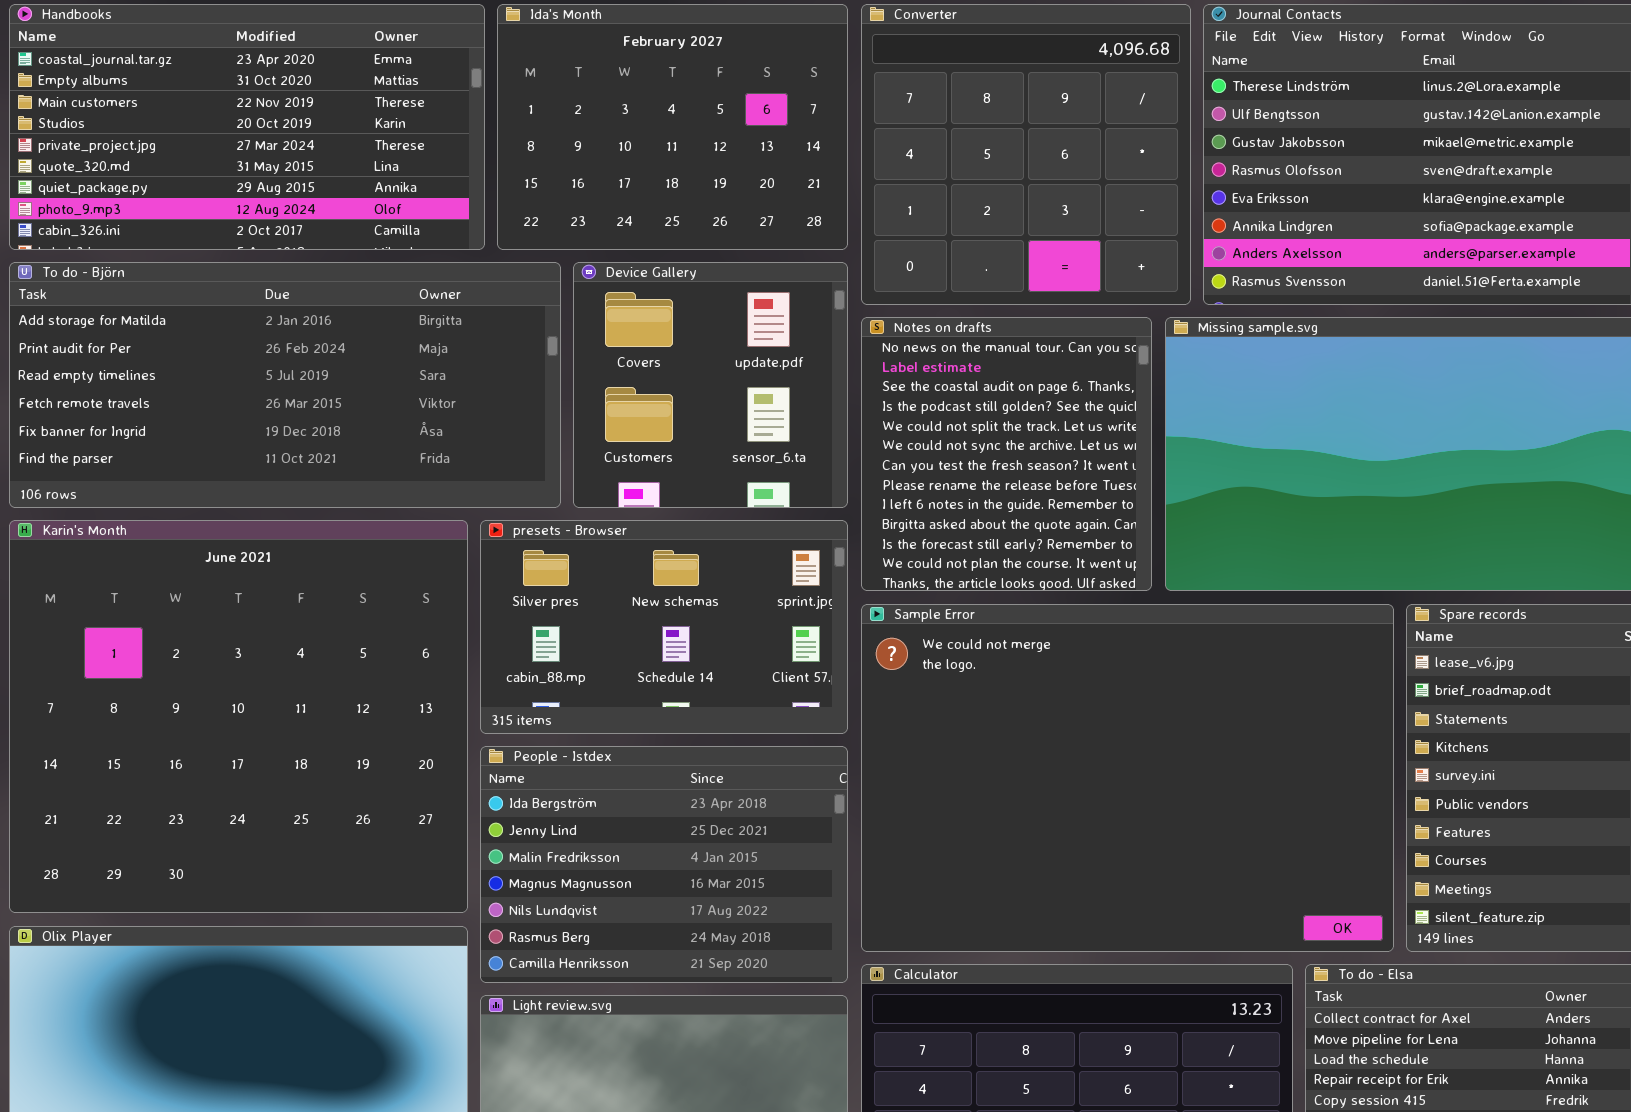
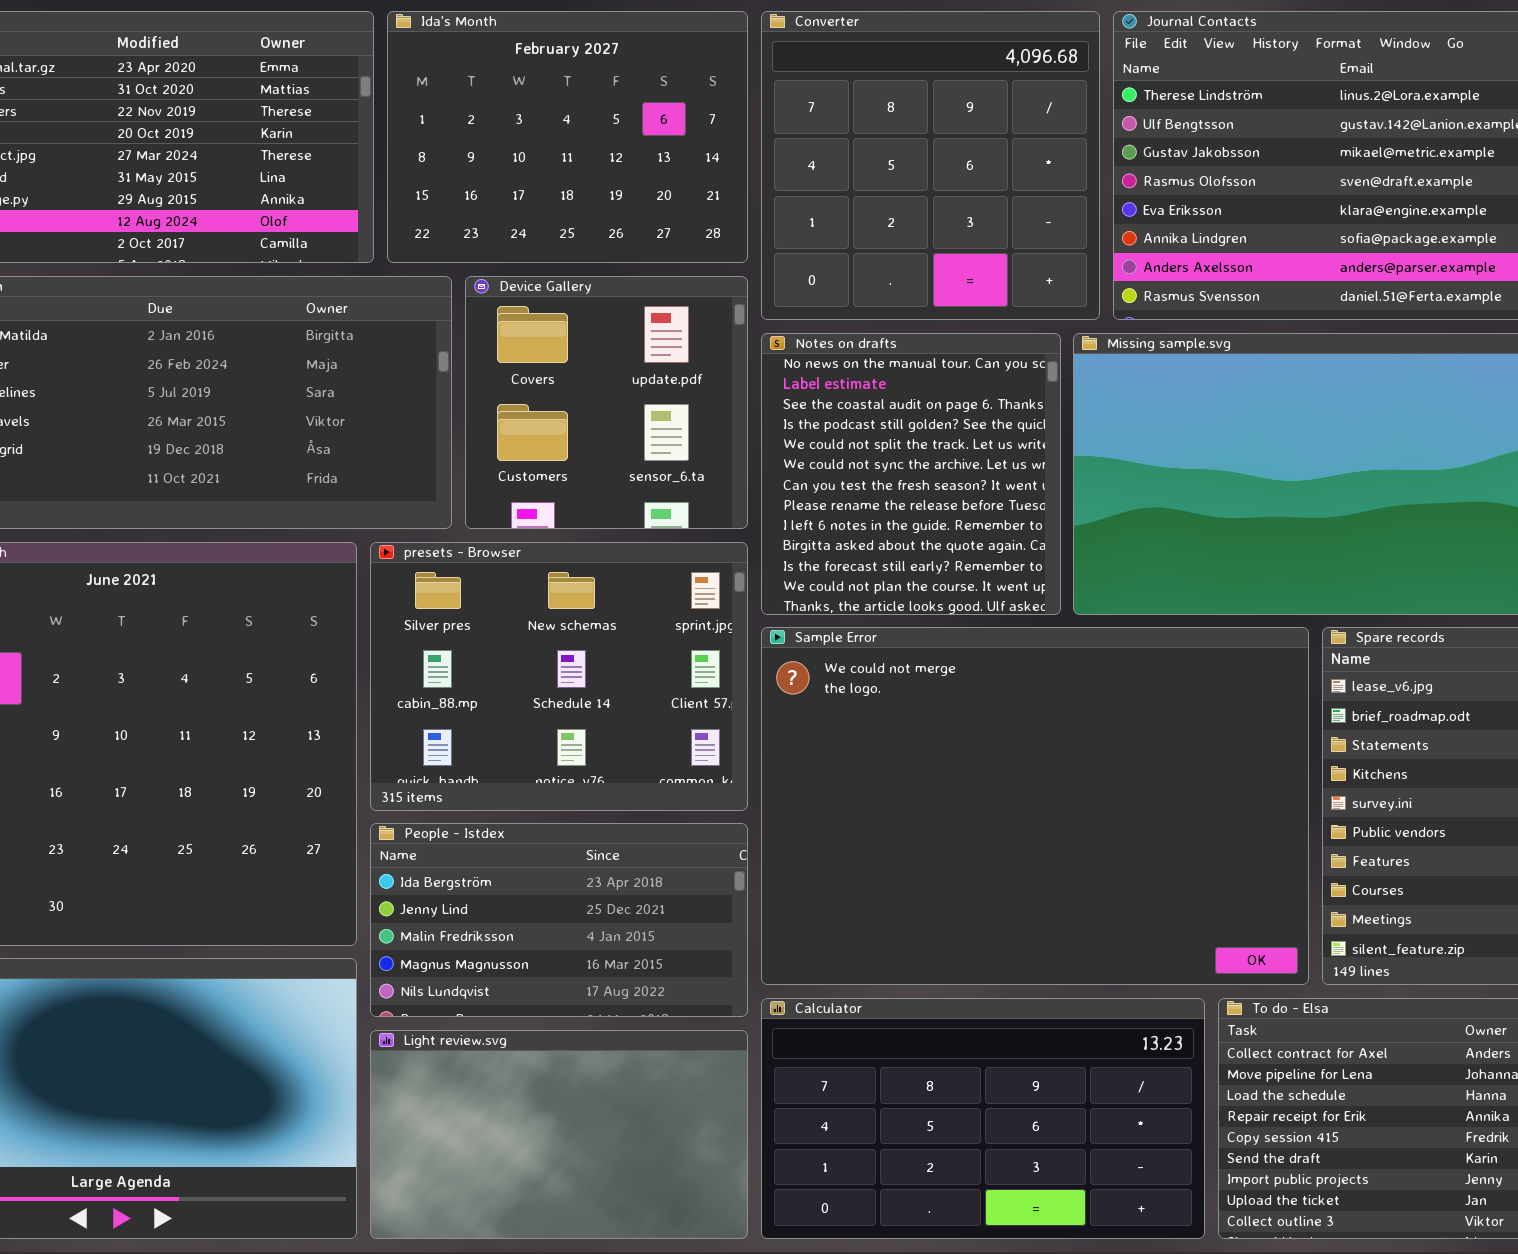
presets - Browser: [480,520,848,734] -> [370,542,748,811], resized
People - Istdex: [480,746,848,983] -> [370,823,748,1017], resized

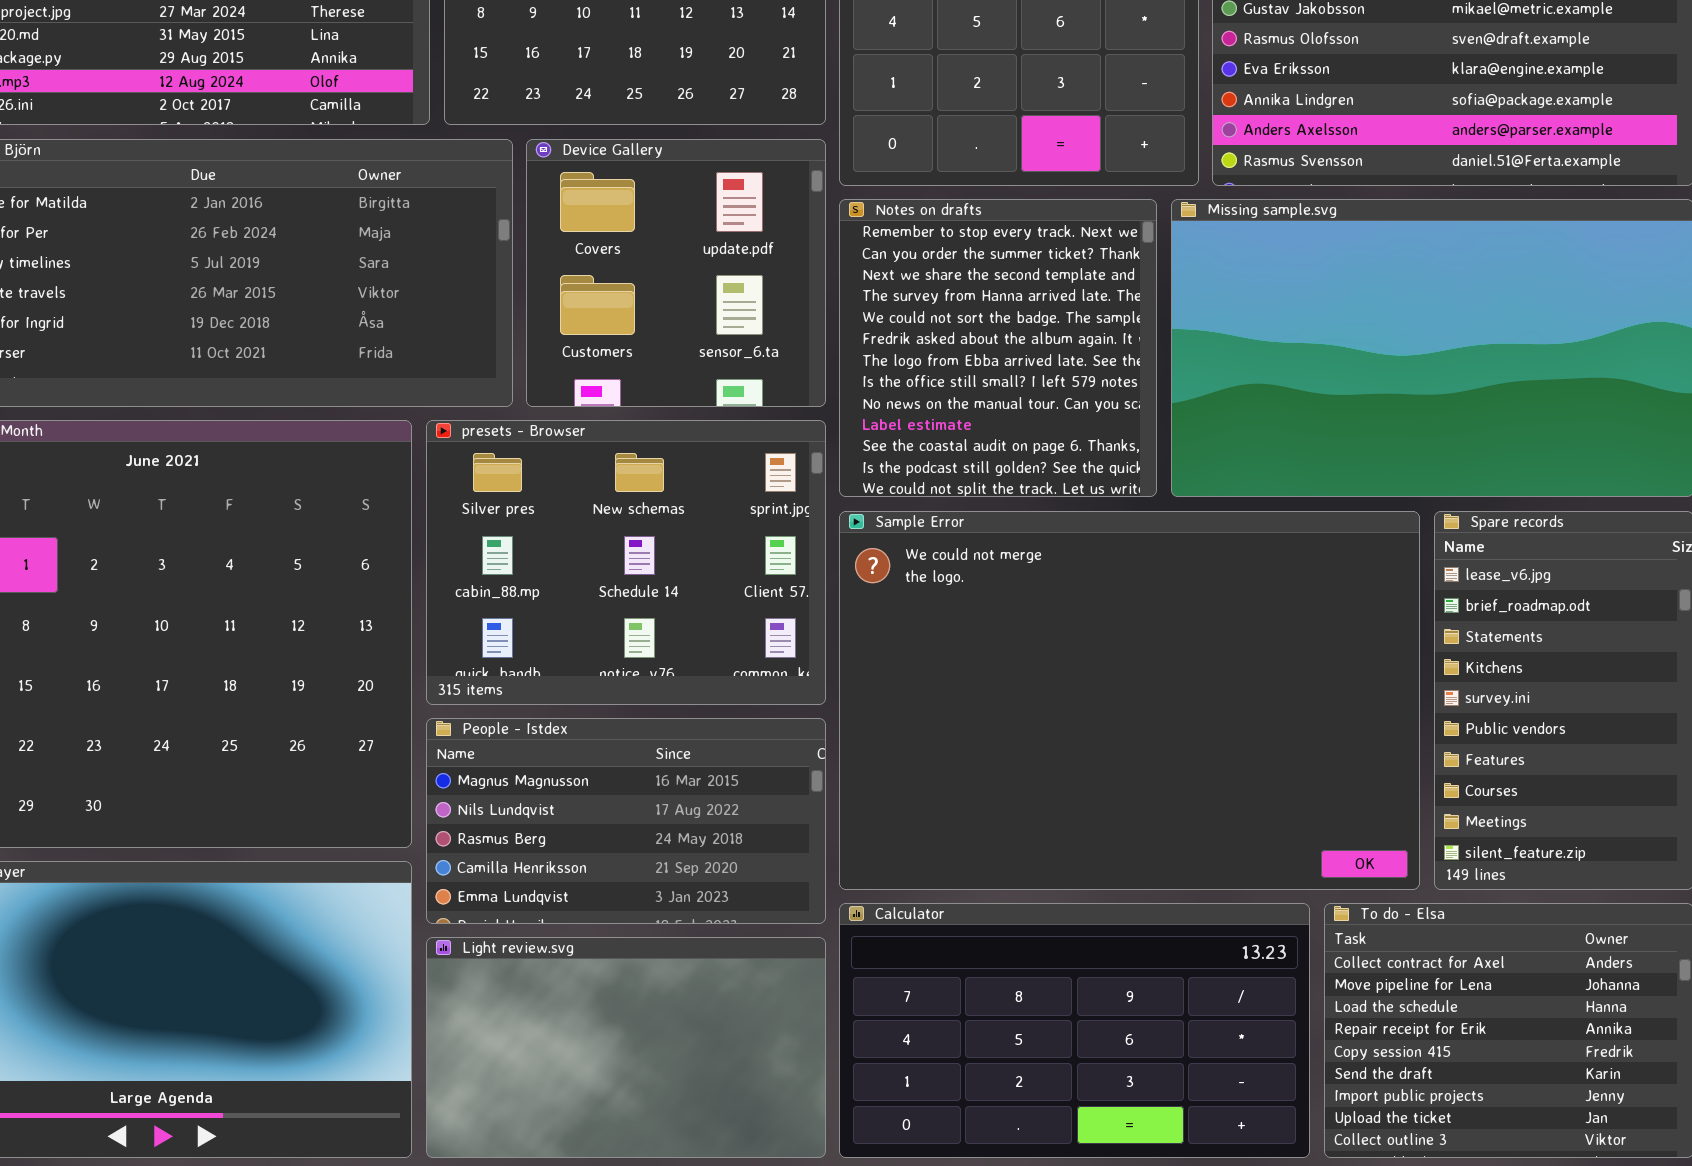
Notes on drafts: [761,333,1061,615] -> [839,199,1157,497], scrolled up 8 rows
People - Istdex: [370,823,748,1017] -> [426,718,826,924], scrolled down 3 rows

